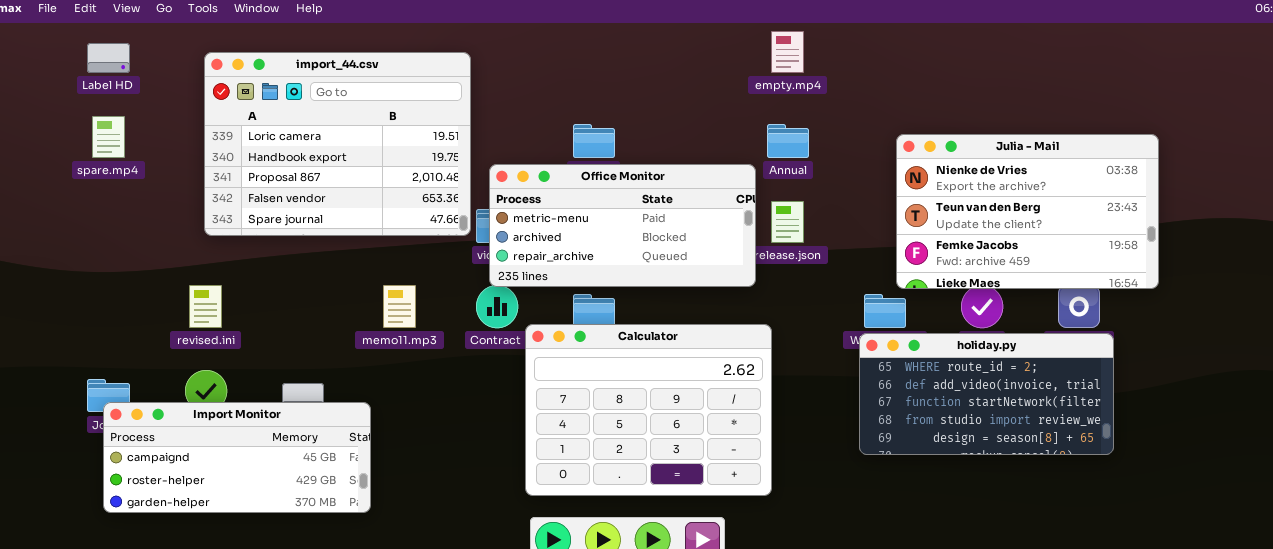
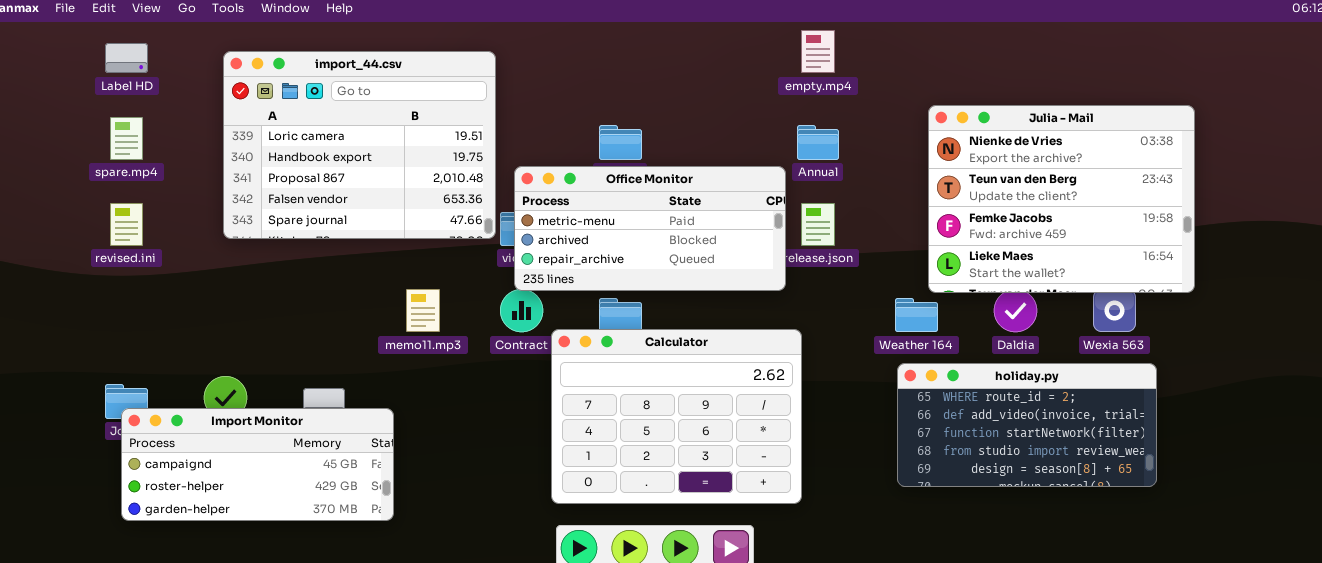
Julia - Mail: [896,134,1159,289] -> [928,105,1195,293], resized
revised.ini: [189,285,222,328] -> [110,203,143,246], moved
holiday.py: [859,333,1114,455] -> [897,363,1157,487], moved

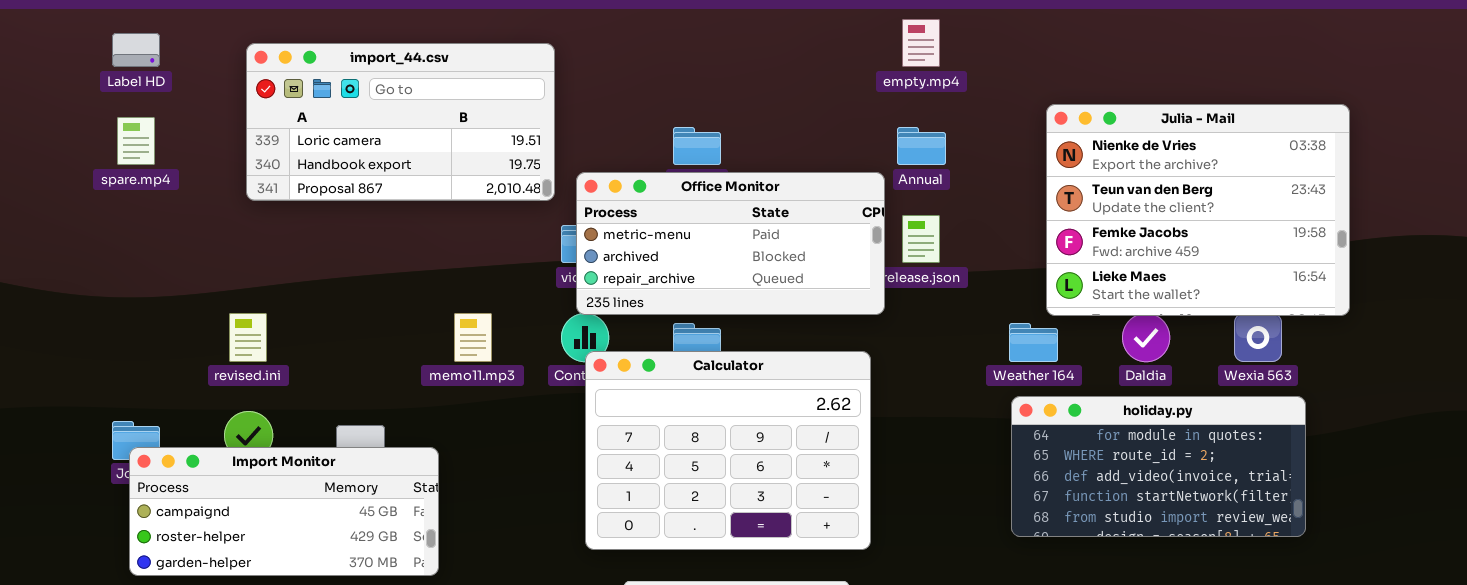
import_44.csv: [223,51,496,239] -> [246,43,555,201], resized
revised.ini: [110,203,143,246] -> [229,313,267,362], moved
Calculator: [551,329,802,504] -> [585,351,871,550], moved
holiday.py: [897,363,1157,487] -> [1011,396,1306,537], scrolled up 1 row

